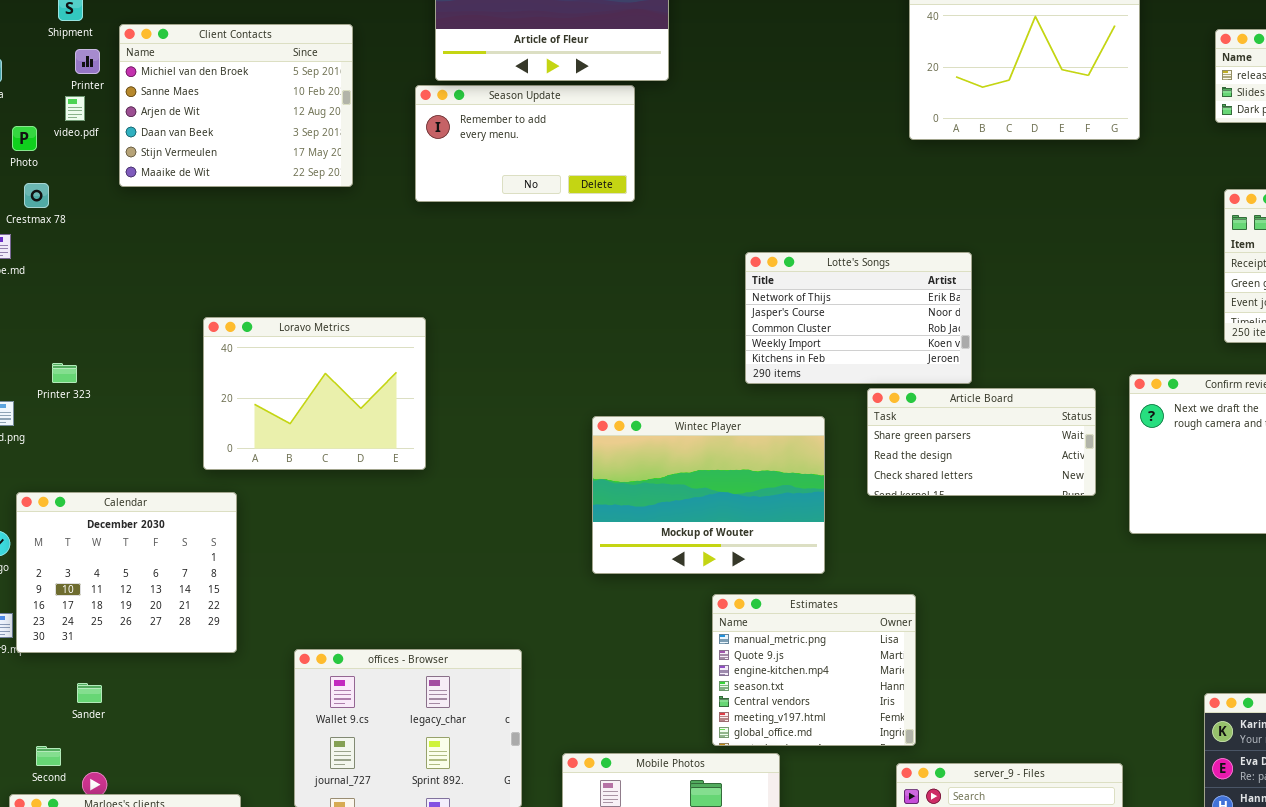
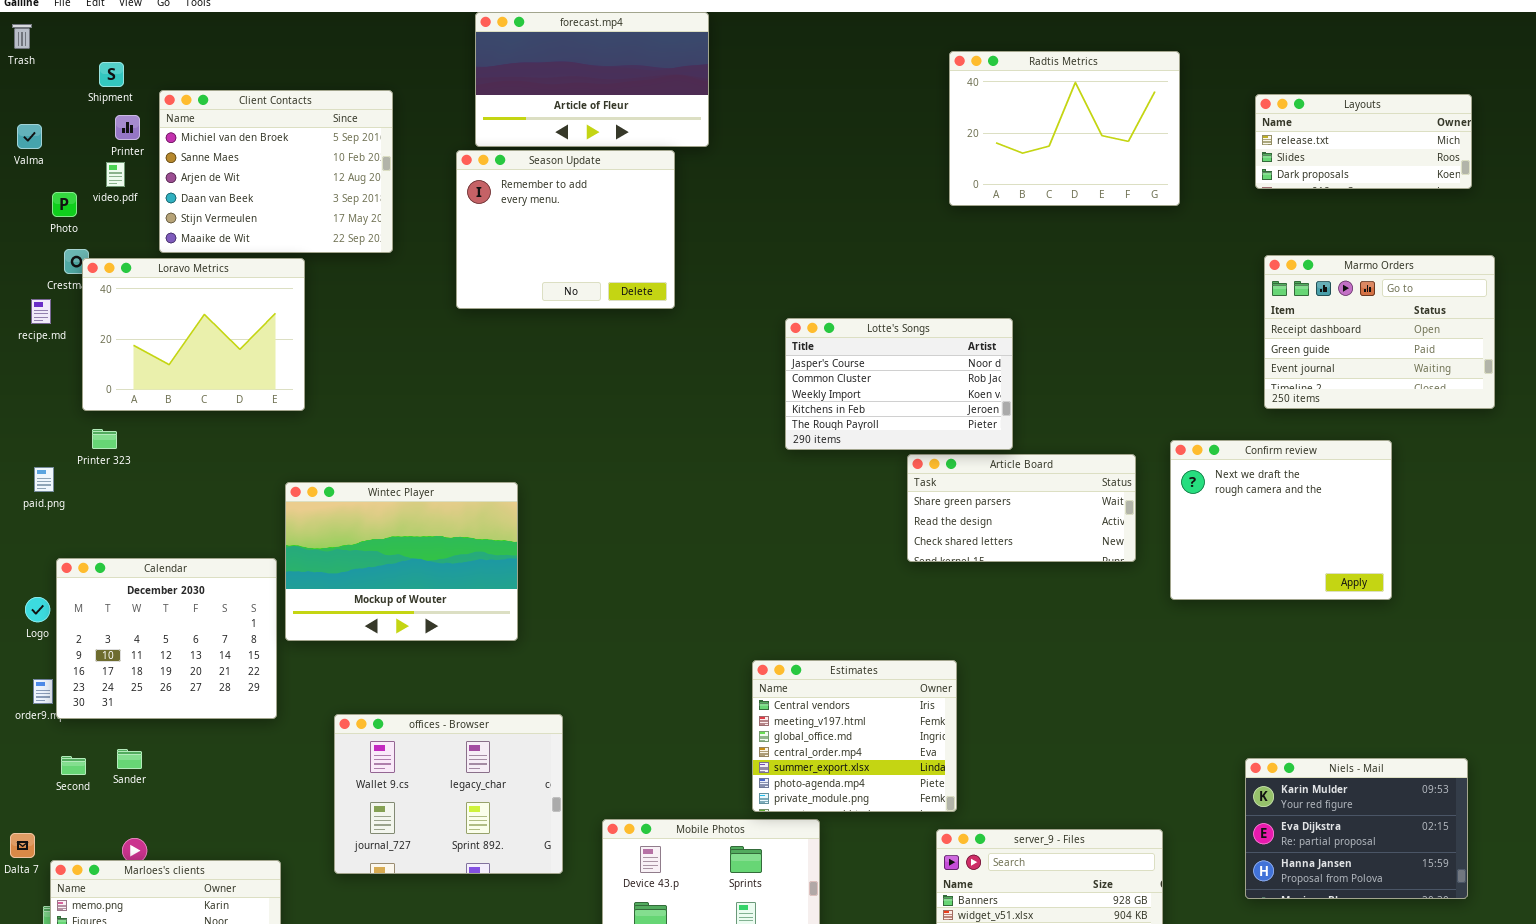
Season Update: [415,85,635,202] -> [456,150,675,309], resized
Lotte's Songs: [745,252,972,384] -> [785,318,1013,450], scrolled down 1 row
Loravo Metrics: [203,317,426,470] -> [82,258,305,411], moved
Wintec Player: [592,416,825,574] -> [285,482,518,641], moved
Estimates: [712,594,916,746] -> [752,660,957,812], scrolled down 4 rows
Second: [36,746,61,766] -> [61,756,86,775], moved

